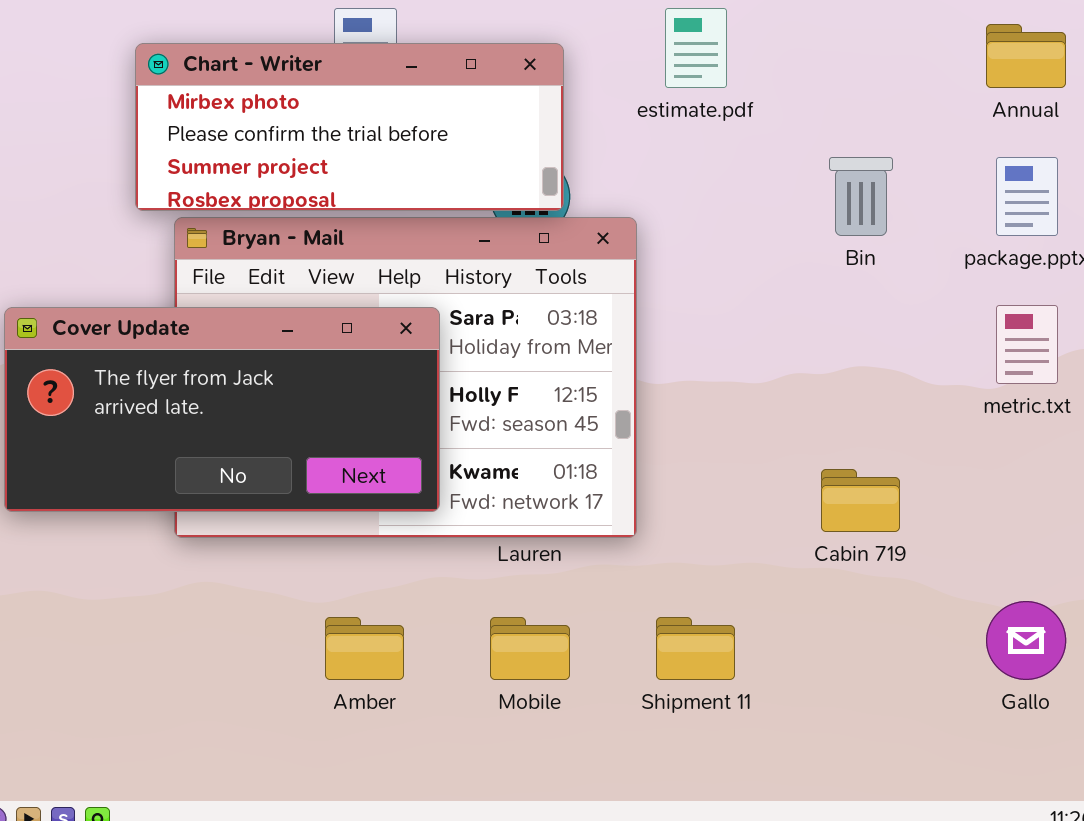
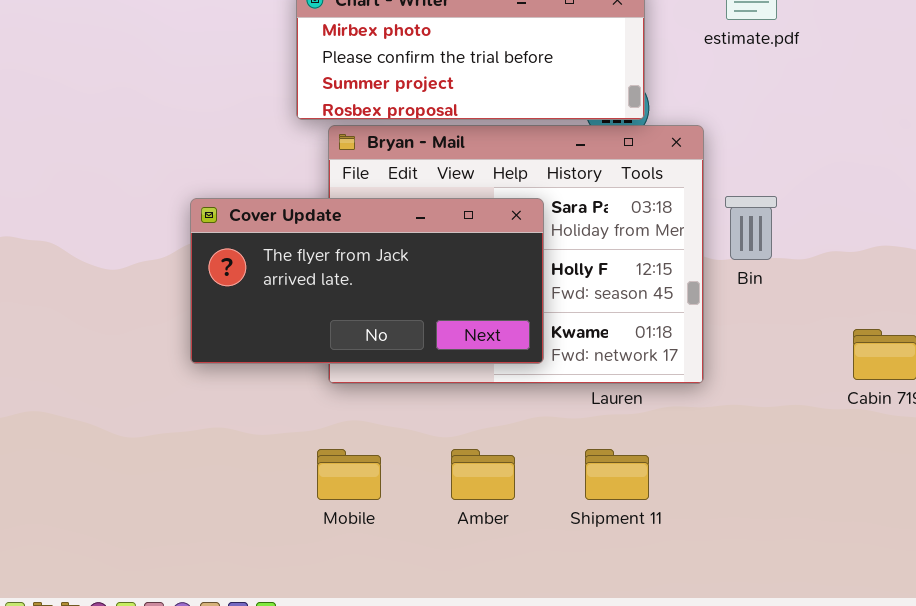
Bin: [829,157,893,236] -> [725,196,777,260], moved
Mobile: [490,617,570,680] -> [317,449,381,500], moved
Shipment 11: [656,617,735,680] -> [585,449,649,500], moved

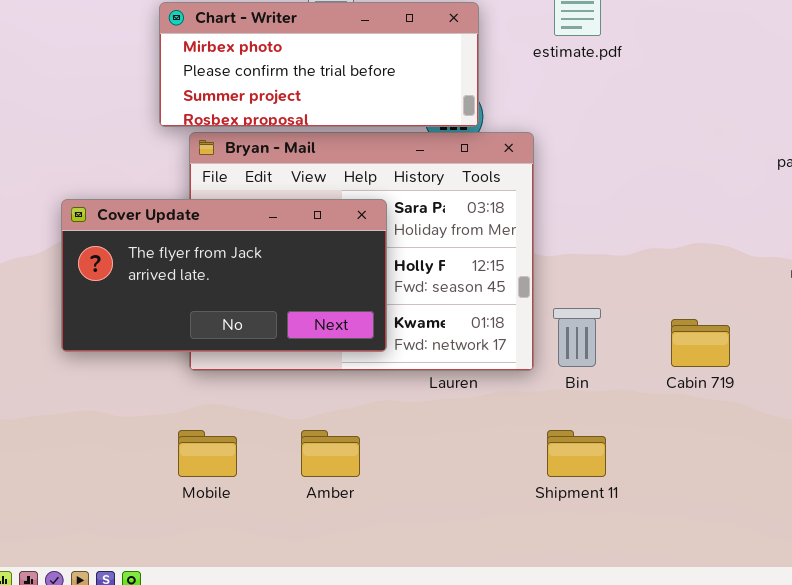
Bin: [725,196,777,260] -> [553,308,601,367], moved
Shipment 11: [585,449,649,500] -> [547,430,606,477], moved

